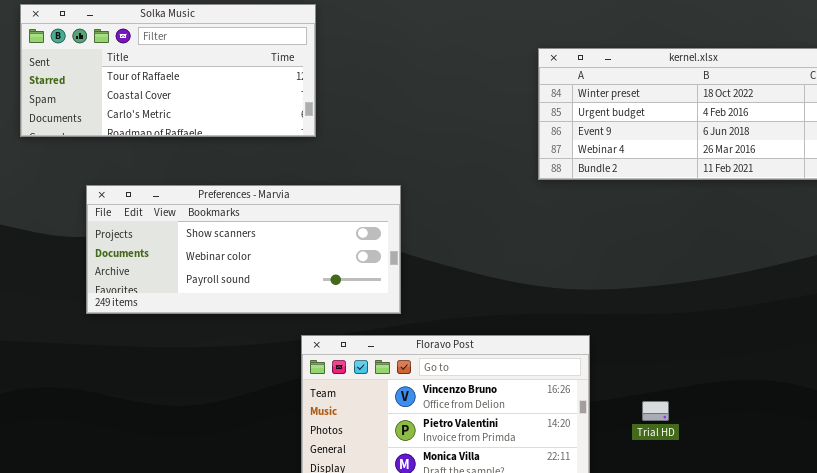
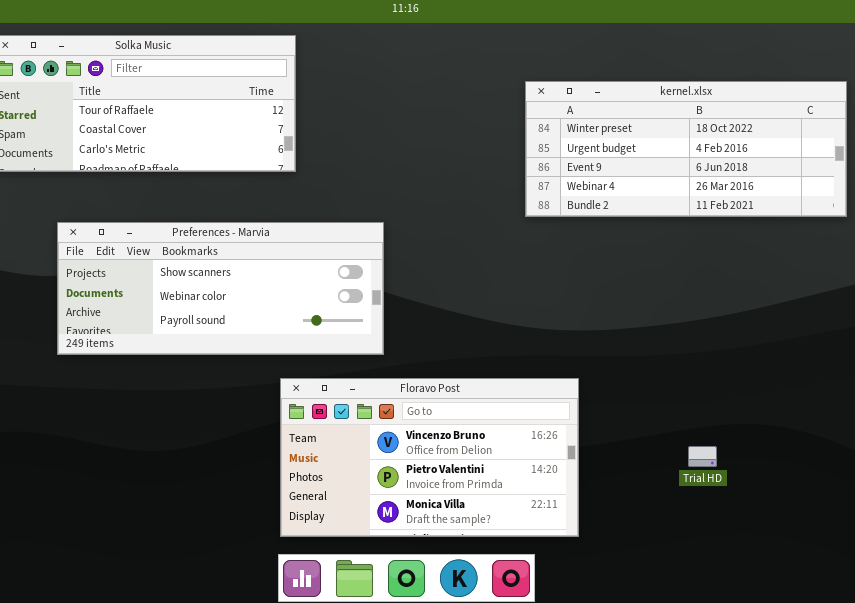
Trial HD: [642,401,669,421] -> [688,446,717,467], moved

